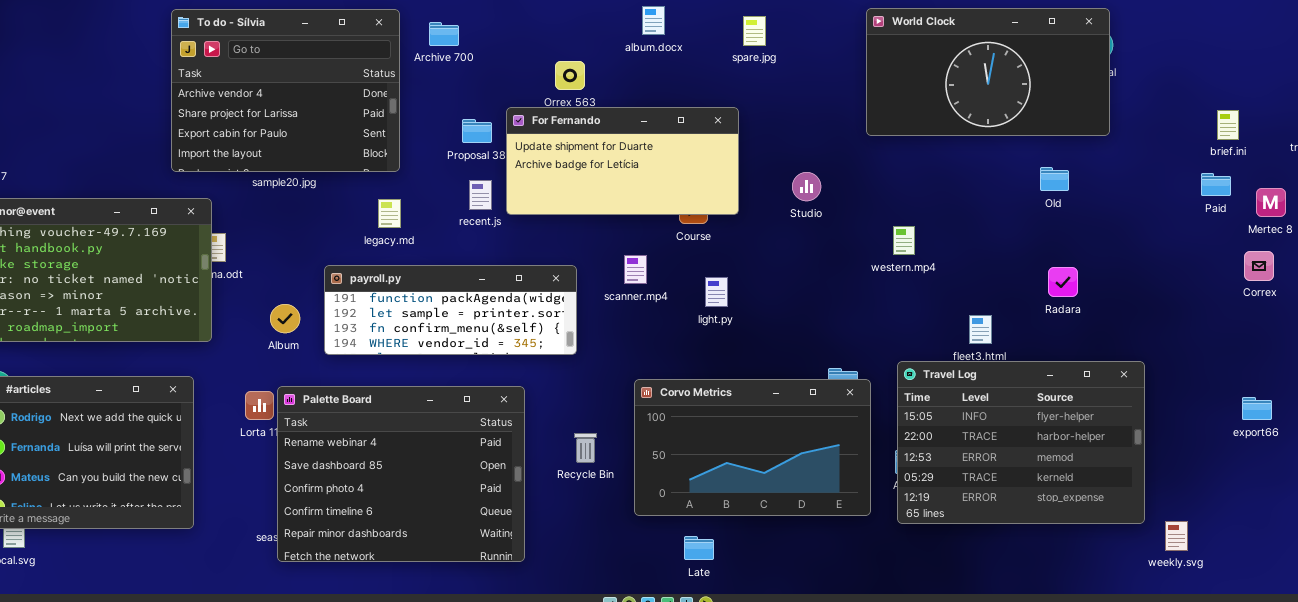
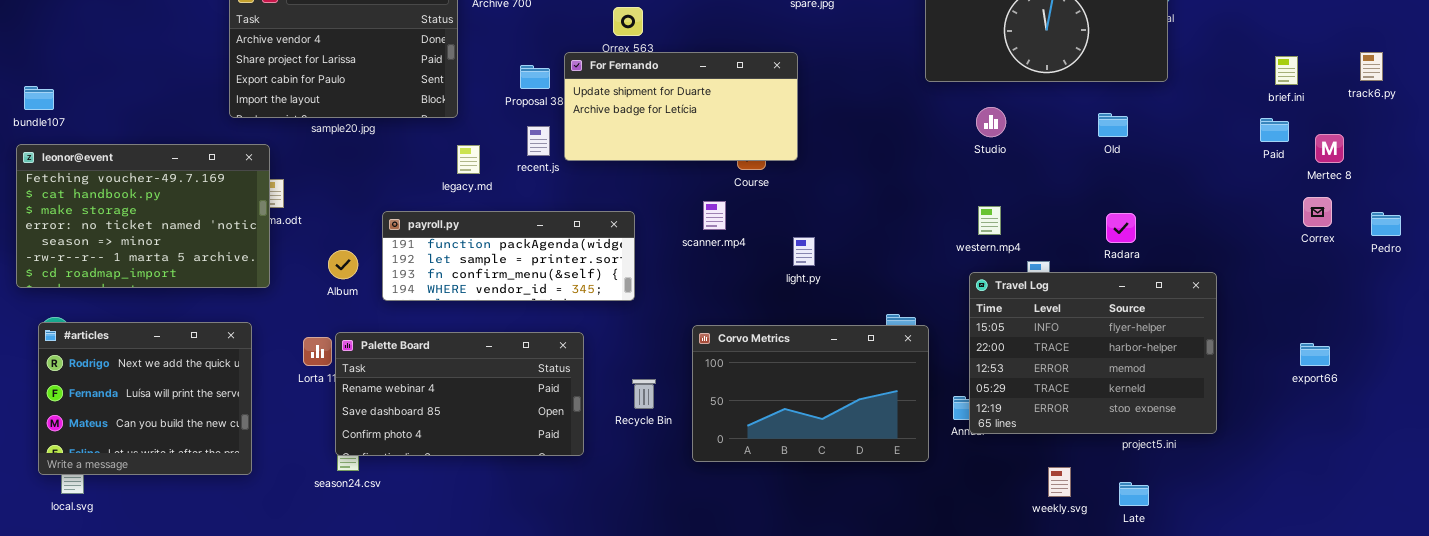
Studio: [792,172,821,201] -> [976,107,1006,137], moved
legacy.md: [378,199,401,228] -> [457,145,480,174], moved
western.mp4: [893,226,915,255] -> [978,206,1001,235], moved
scanner.mp4: [624,255,647,284] -> [703,201,726,230], moved
light.py: [705,277,728,307] -> [793,237,815,266], moved
Travel Log: [897,361,1145,524] -> [969,272,1217,434], moved
Palette Board: [277,386,525,562] -> [335,332,584,456], resized
weekly.svg: [1165,521,1188,551] -> [1048,467,1071,497], moved
Late: [684,536,714,560] -> [1119,482,1149,506], moved

